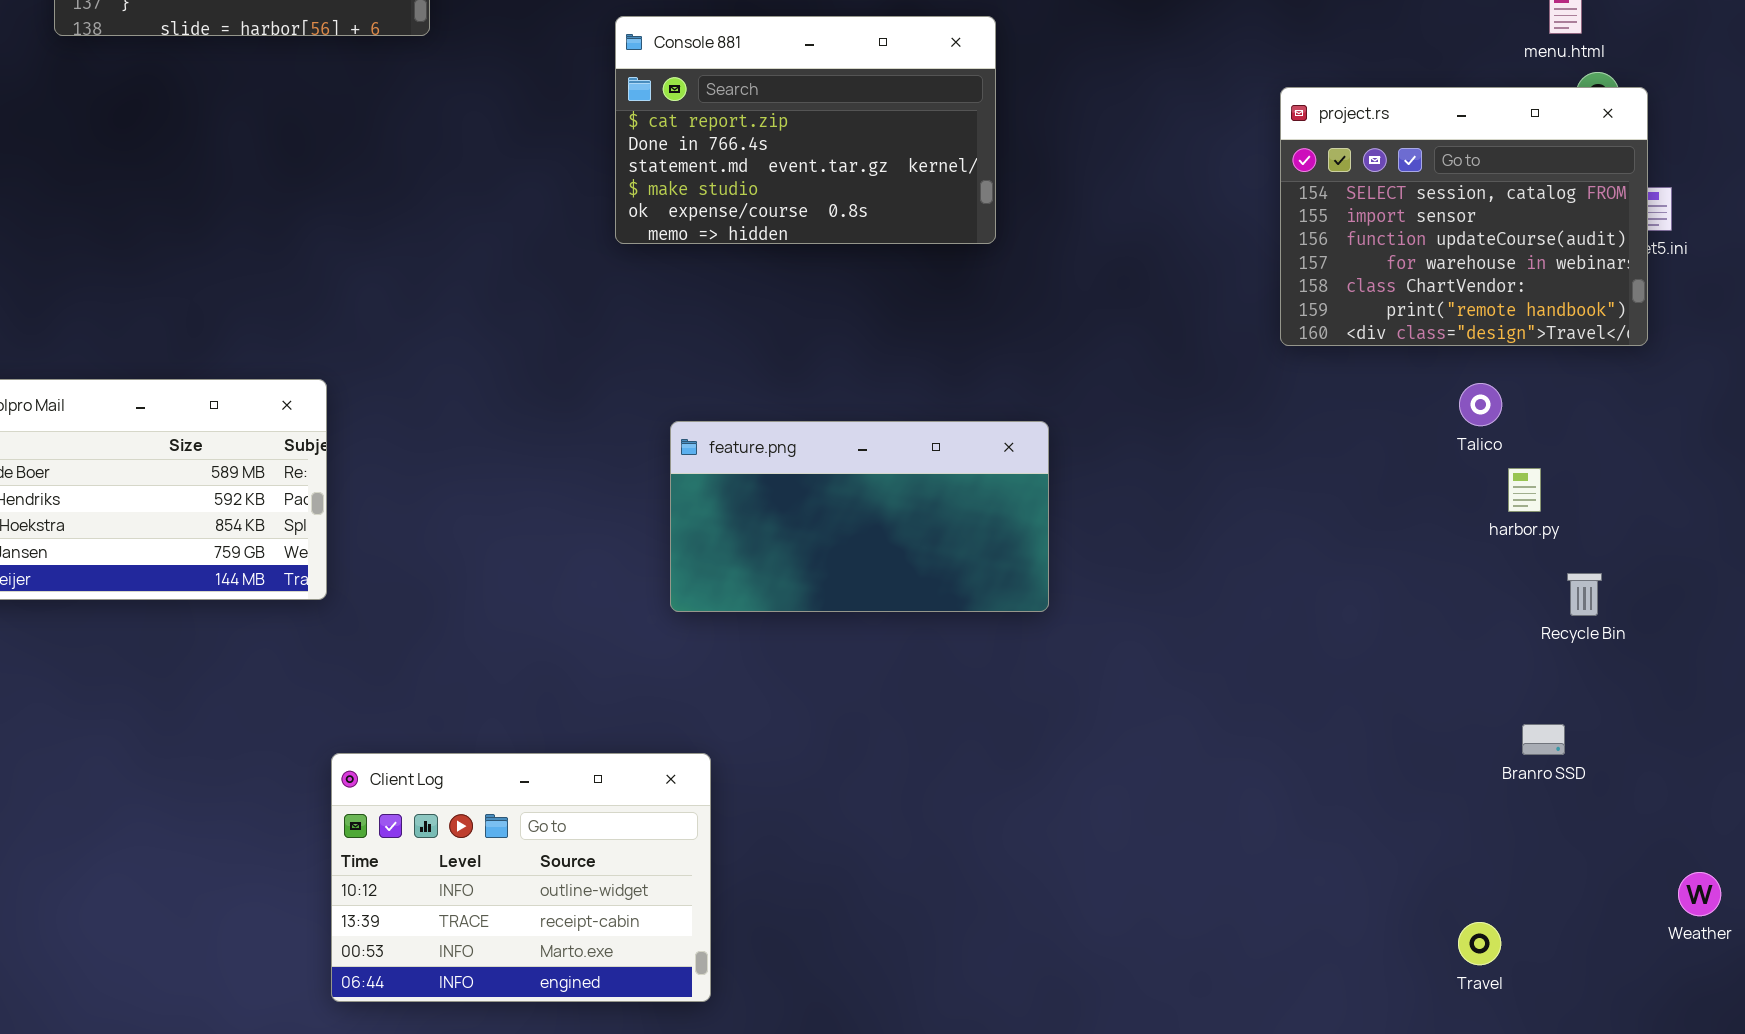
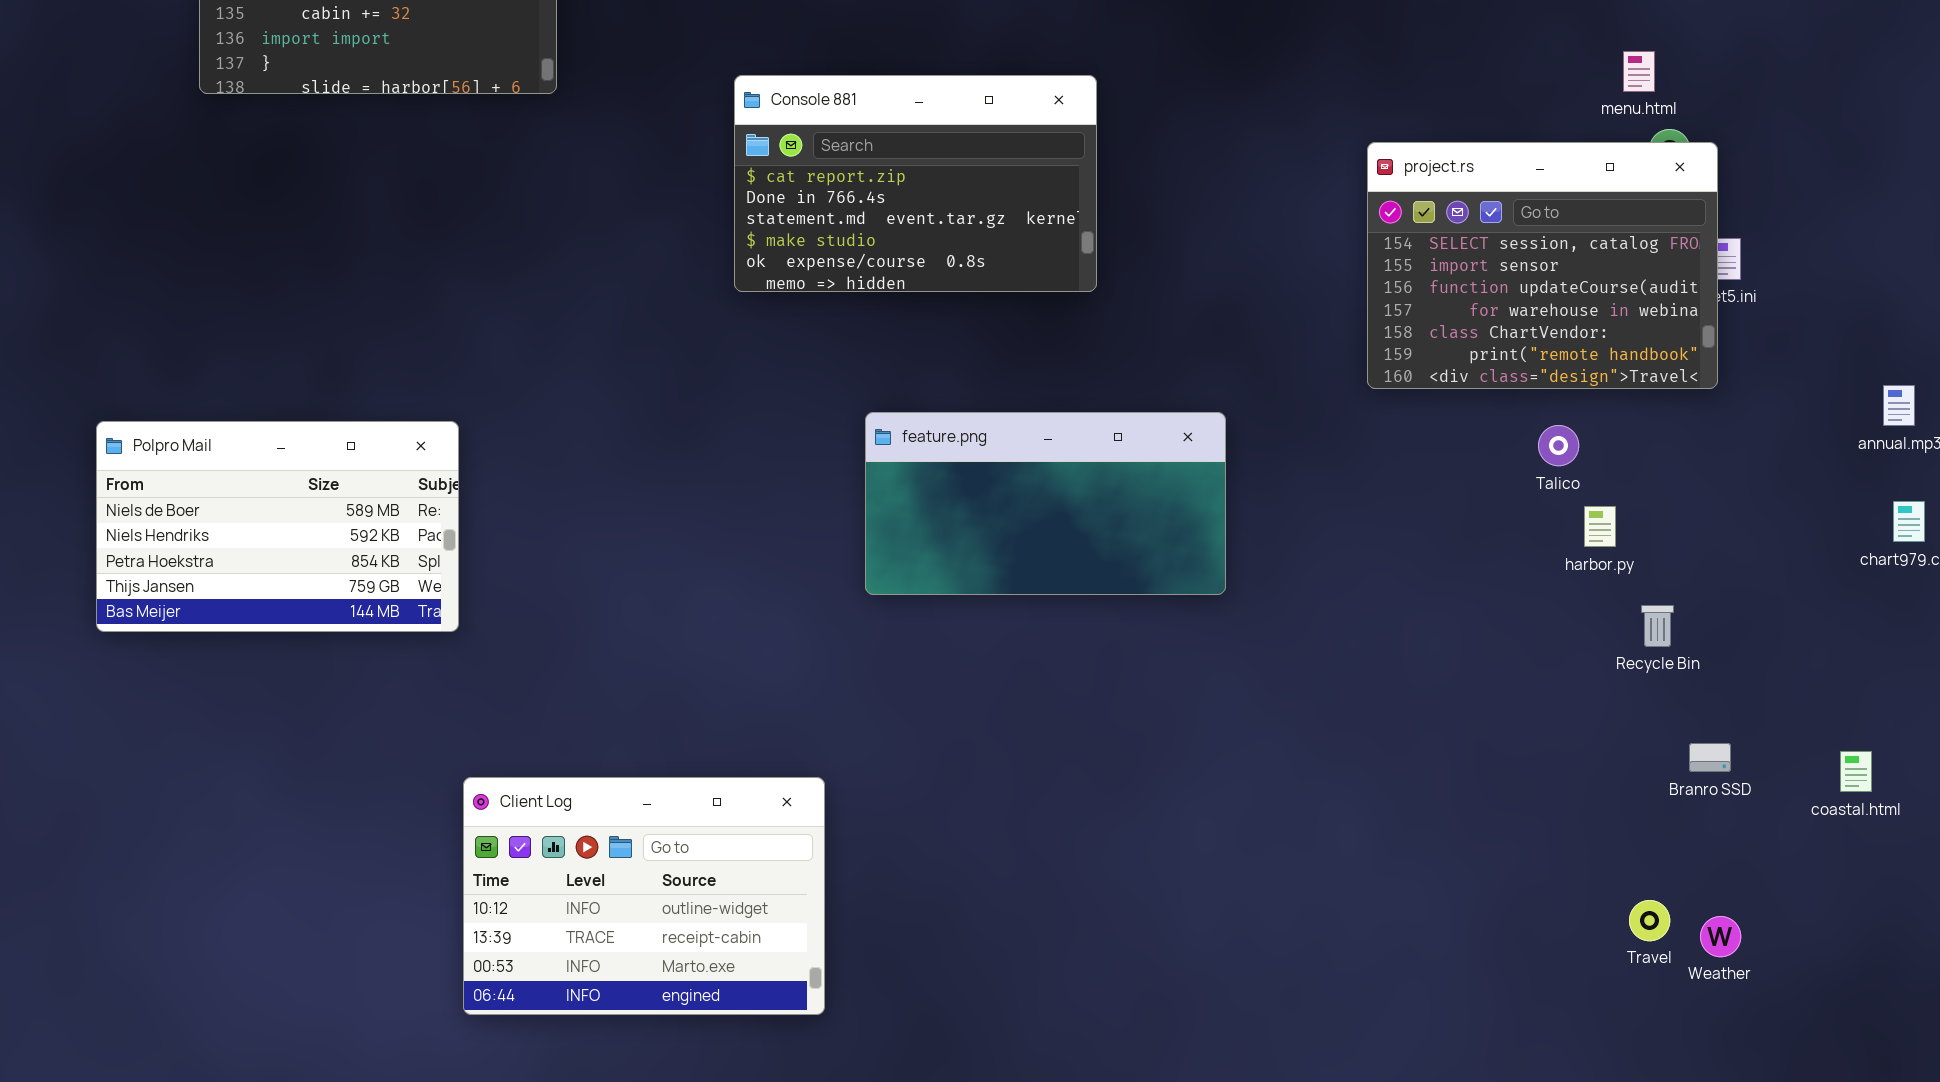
feature.png: [670,421,1049,612] -> [865,412,1226,595], moved
Branro SSD: [1522,724,1565,755] -> [1689,743,1731,772], moved
Weather: [1678,872,1721,916] -> [1700,916,1741,957], moved
Travel: [1458,922,1501,965] -> [1629,900,1670,941], moved

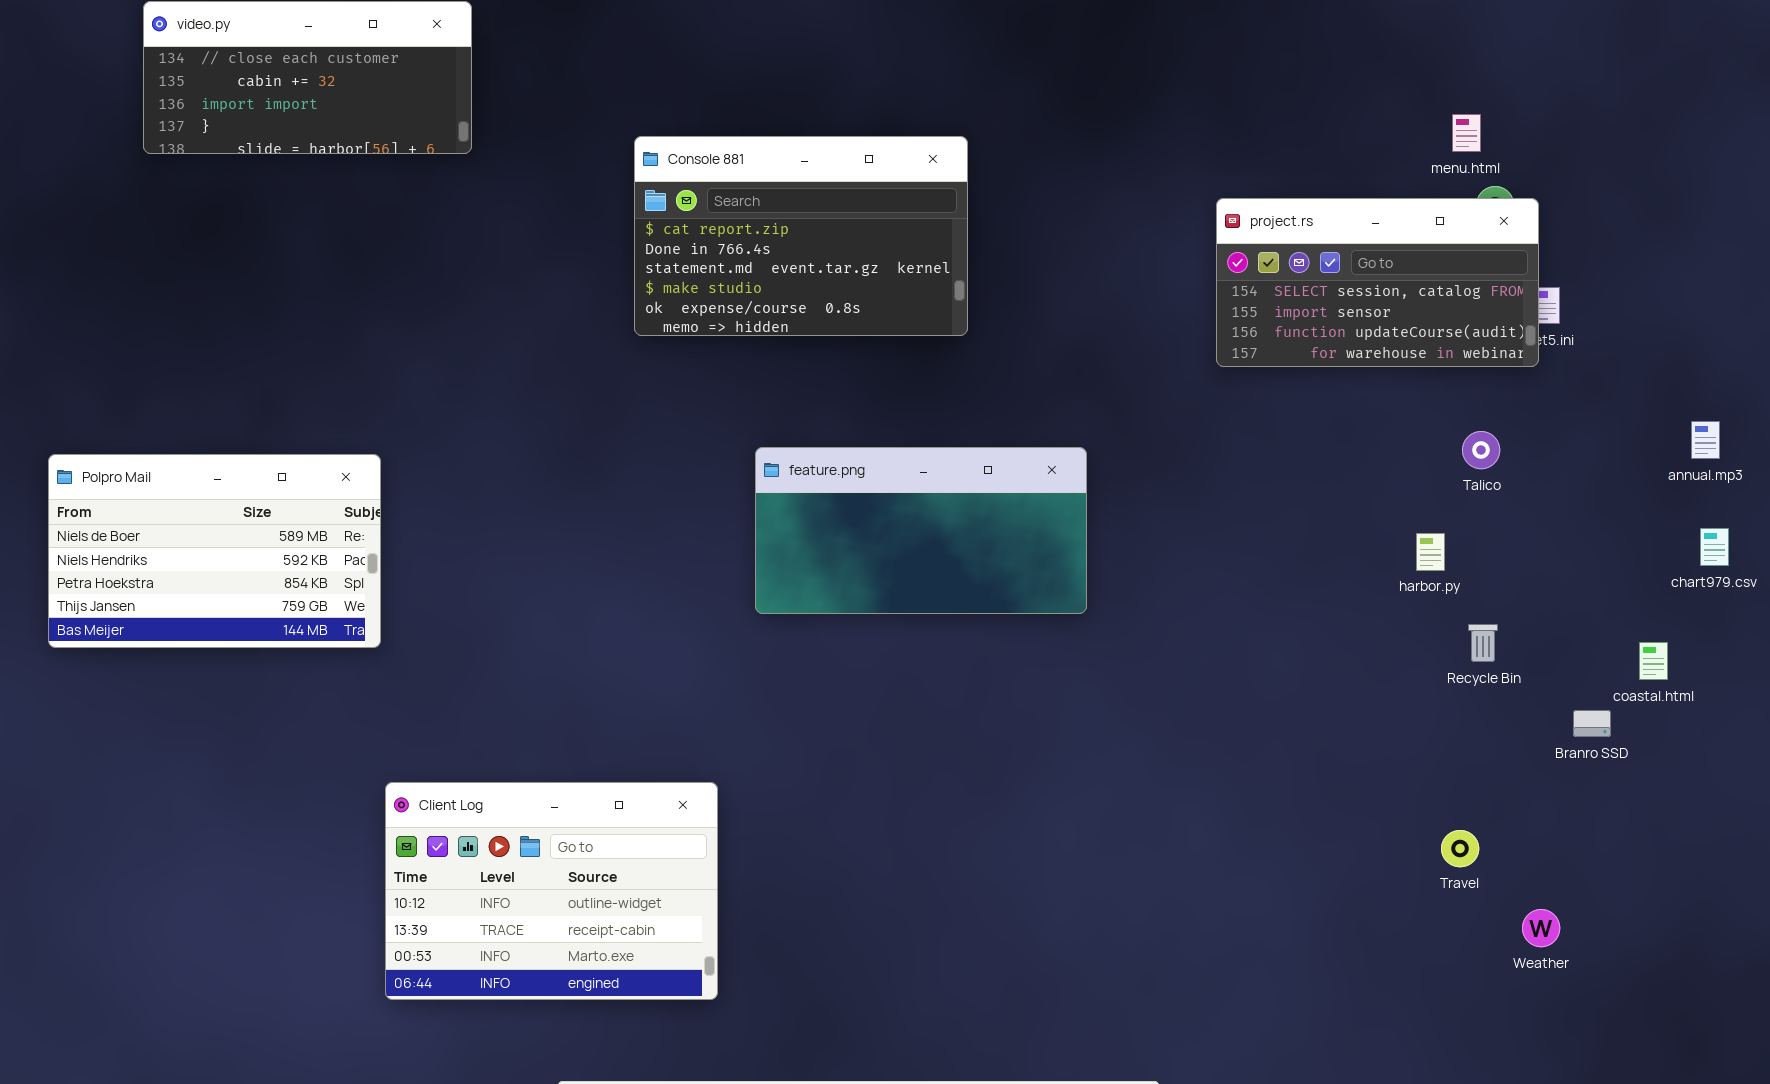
project.rs: [1367,142,1718,389] -> [1216,198,1539,367], resized
Talico: [1538,425,1579,466] -> [1462,431,1500,469], moved
Branro SSD: [1689,743,1731,772] -> [1573,710,1611,737], moved
coastal.html: [1840,751,1872,792] -> [1639,642,1668,680], moved
Travel: [1629,900,1670,941] -> [1441,830,1479,867], moved

